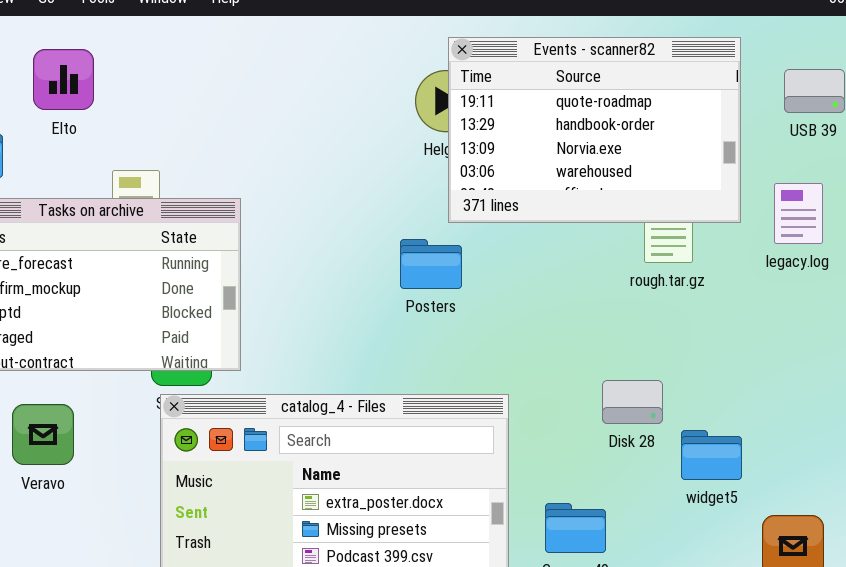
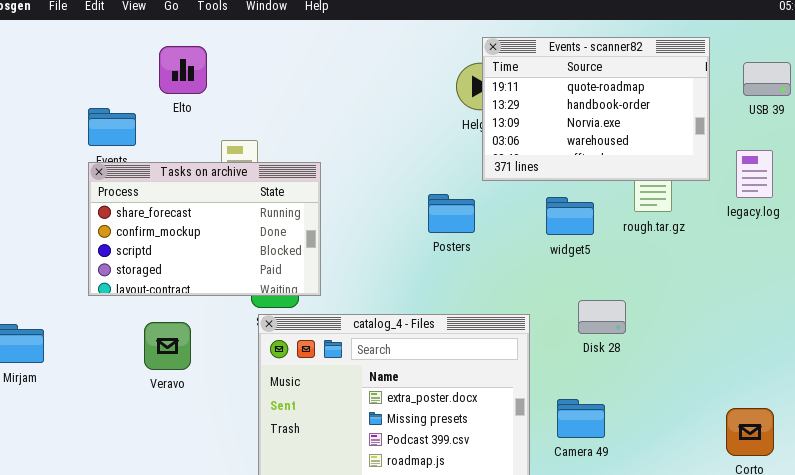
Posters: [400,239,462,289] -> [428,194,475,233], moved
Disk 28: [602,380,663,424] -> [578,300,626,334], moved
widget5: [681,430,742,480] -> [546,197,594,235], moved

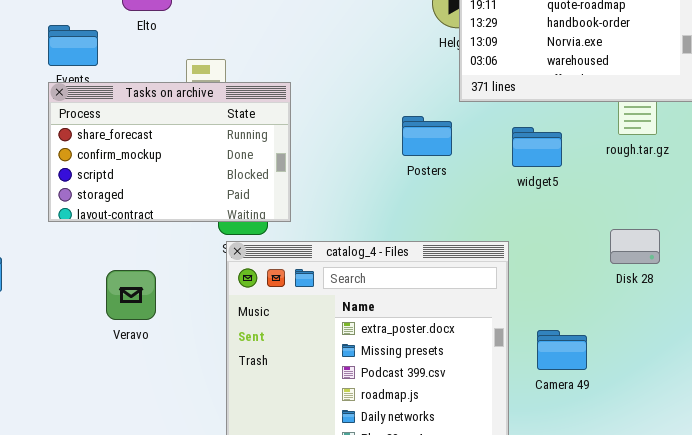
widget5: [546,197,594,235] -> [512,127,562,167], moved
Disk 28: [578,300,626,334] -> [610,229,660,264], moved
Veravo: [144,322,191,370] -> [106,270,156,320], moved

